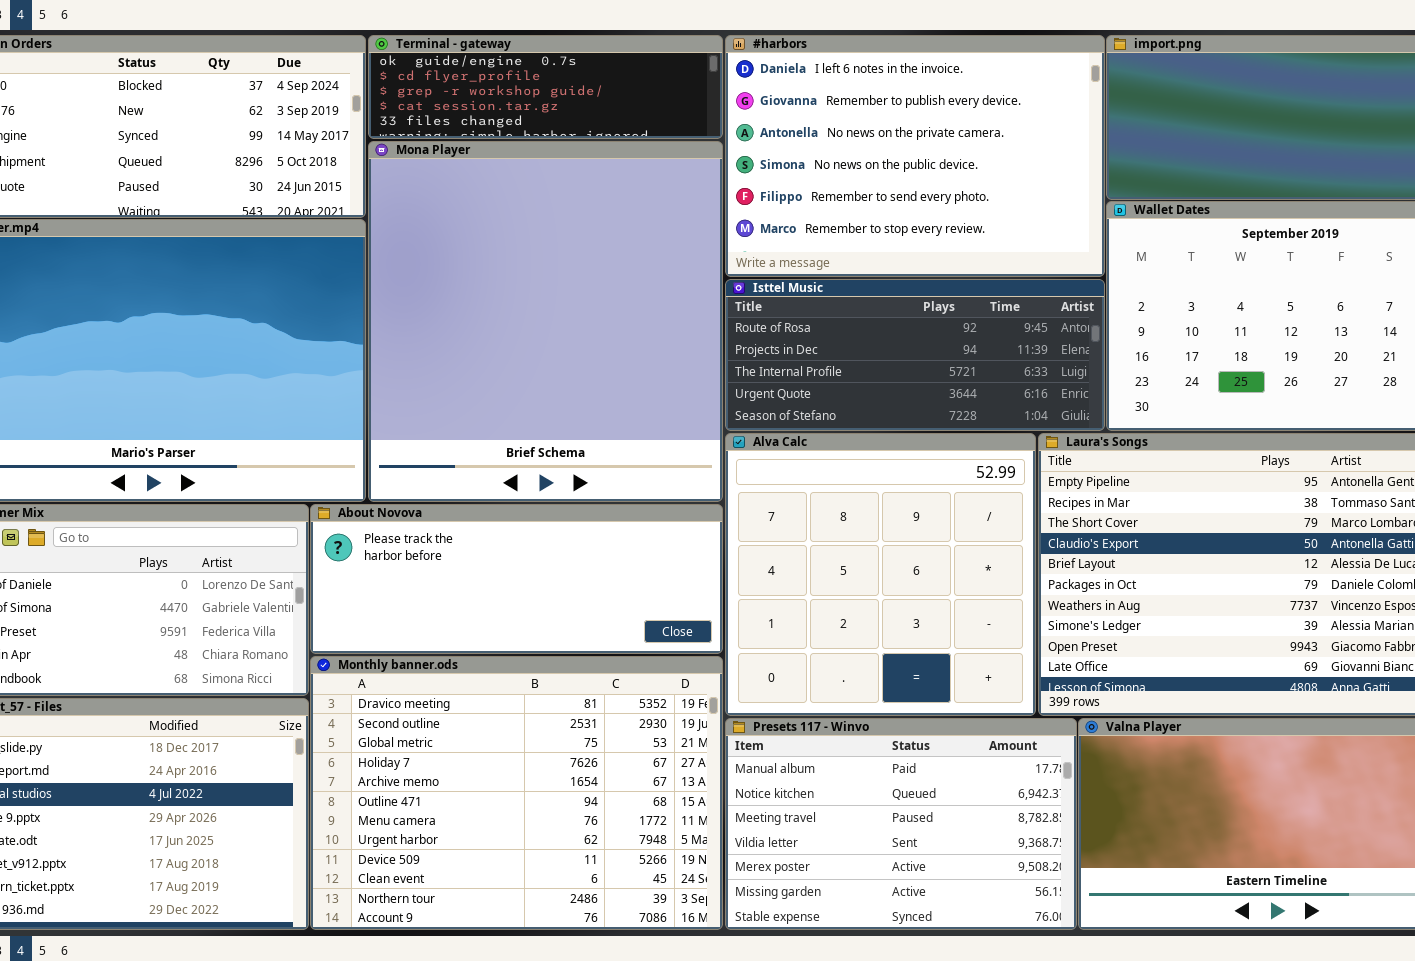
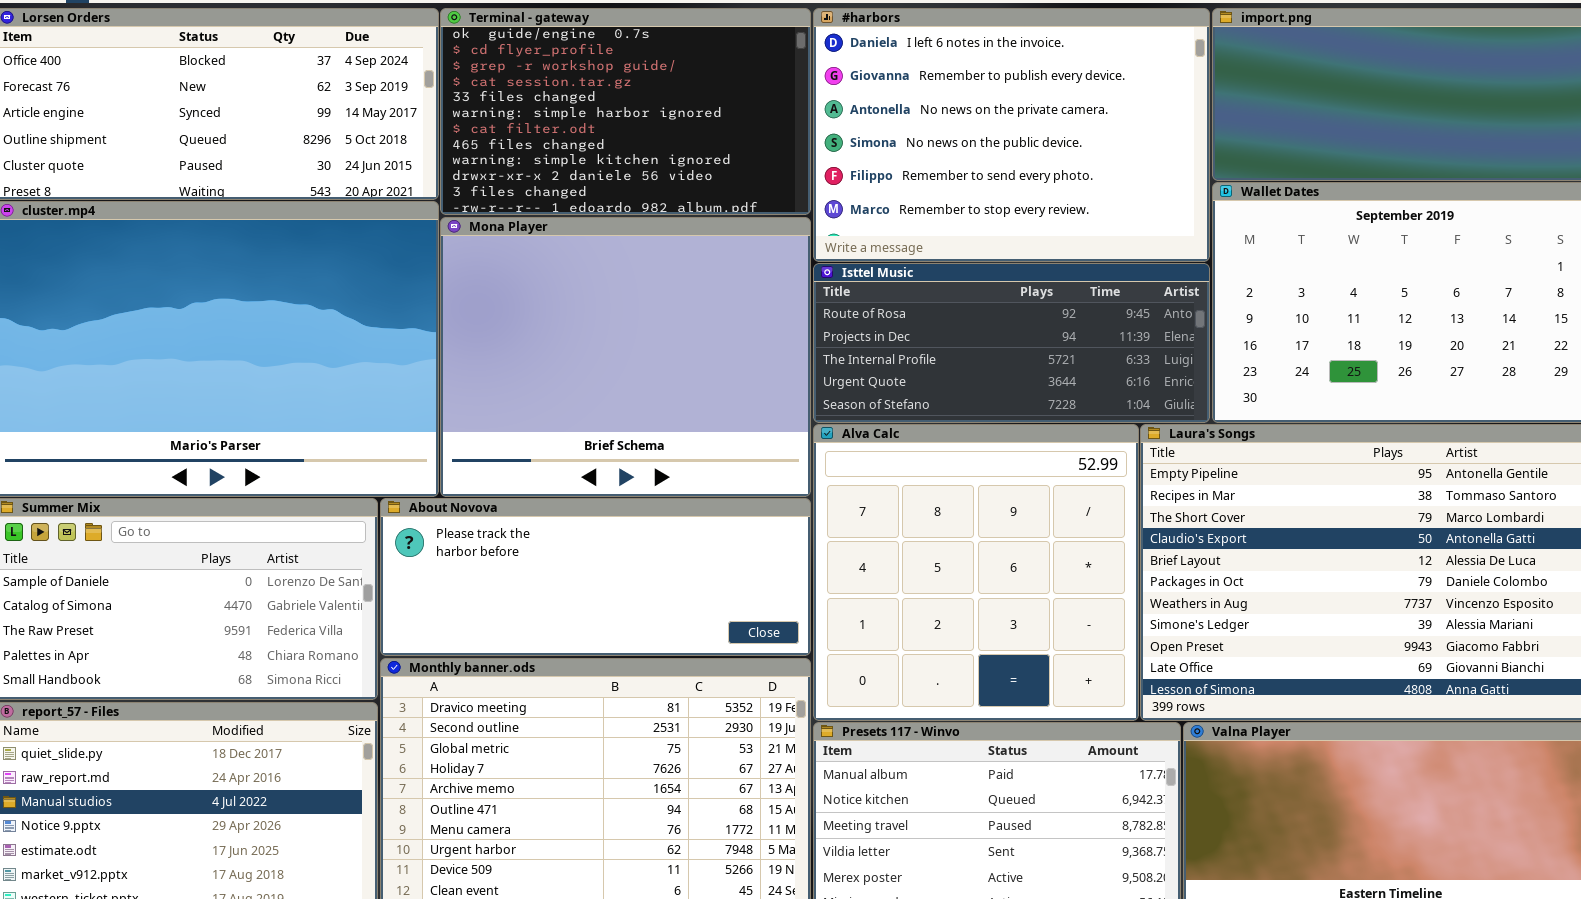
Terminal - gateway: [368,35,723,139] -> [440,8,811,215], resized
Mona Player: [368,141,723,502] -> [440,217,811,497], resized

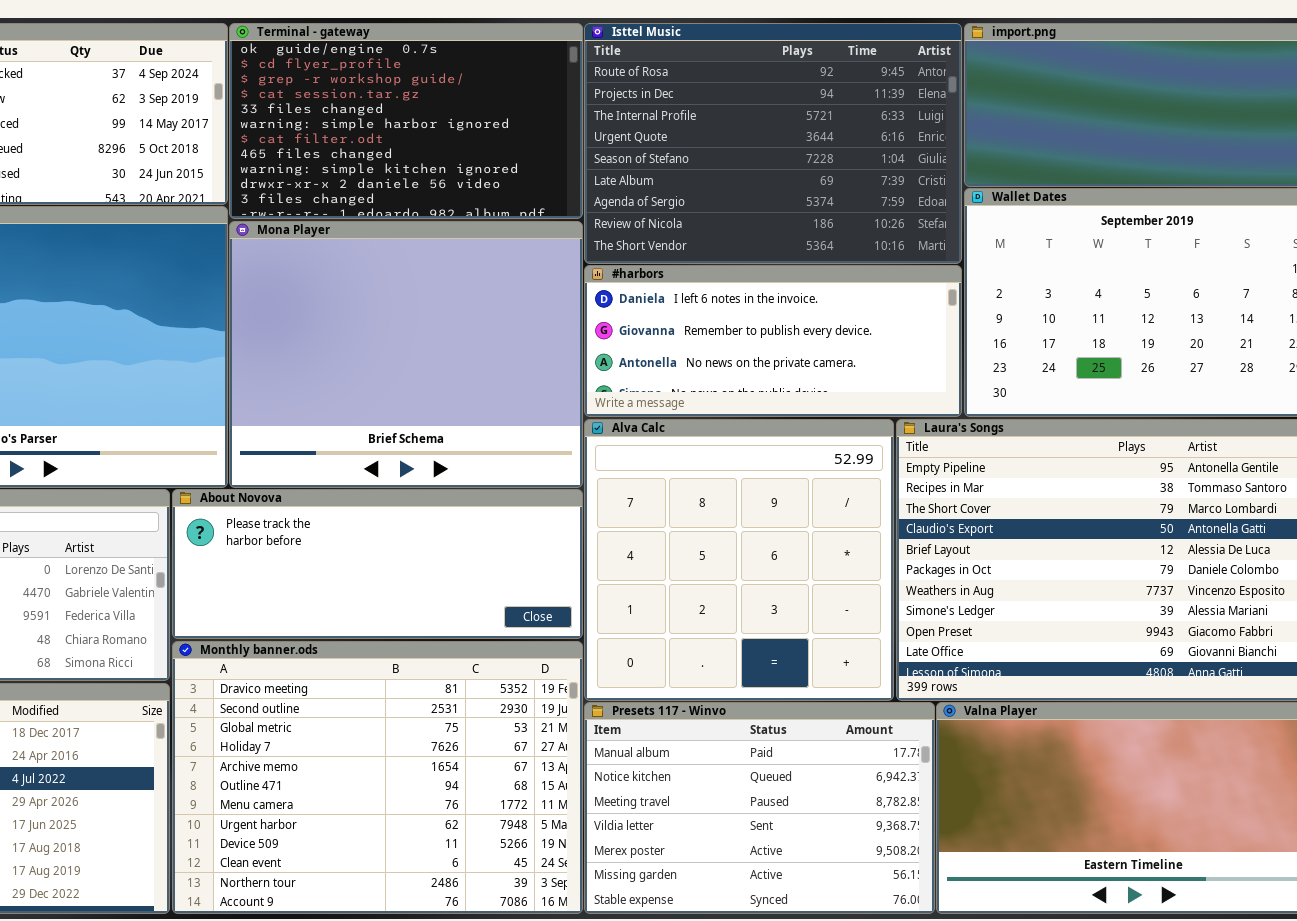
#harbors: [813,8,1210,262] -> [584,265,962,417], moved, resized
Isttel Music: [813,263,1210,423] -> [584,23,962,264], moved, resized

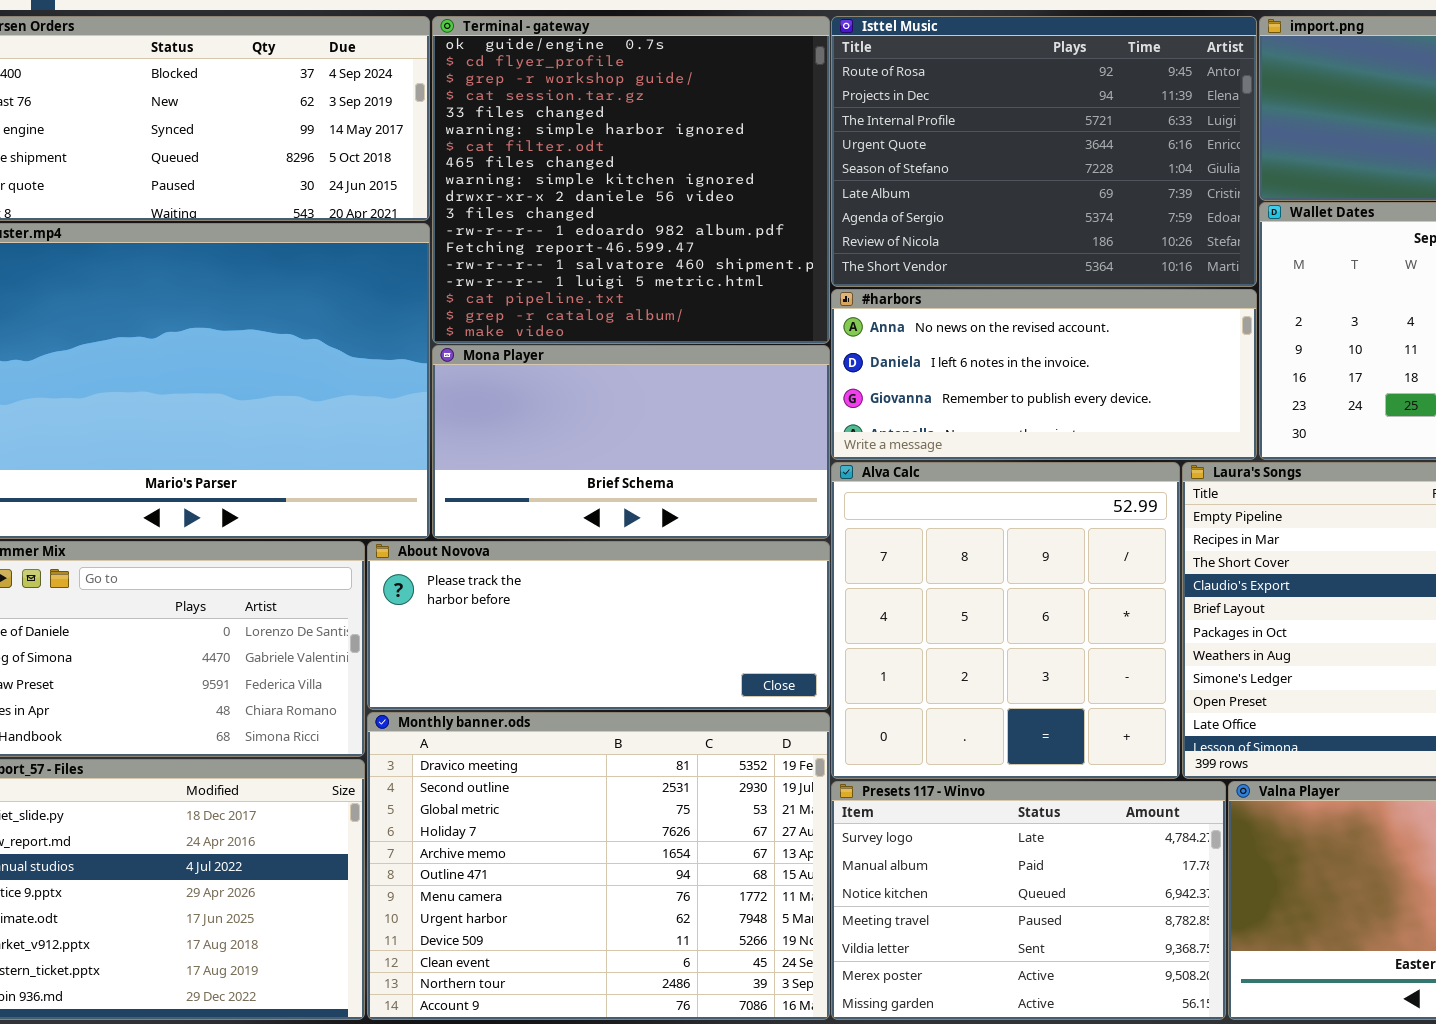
Terminal - gateway: [229,23,583,219] -> [432,16,830,344], resized
Mona Player: [229,221,583,488] -> [432,345,830,539], resized
#harbors: [584,265,962,417] -> [831,289,1257,460], scrolled up 1 row
Presets 117 - Winvo: [584,702,935,914] -> [831,781,1226,1020], scrolled up 1 row

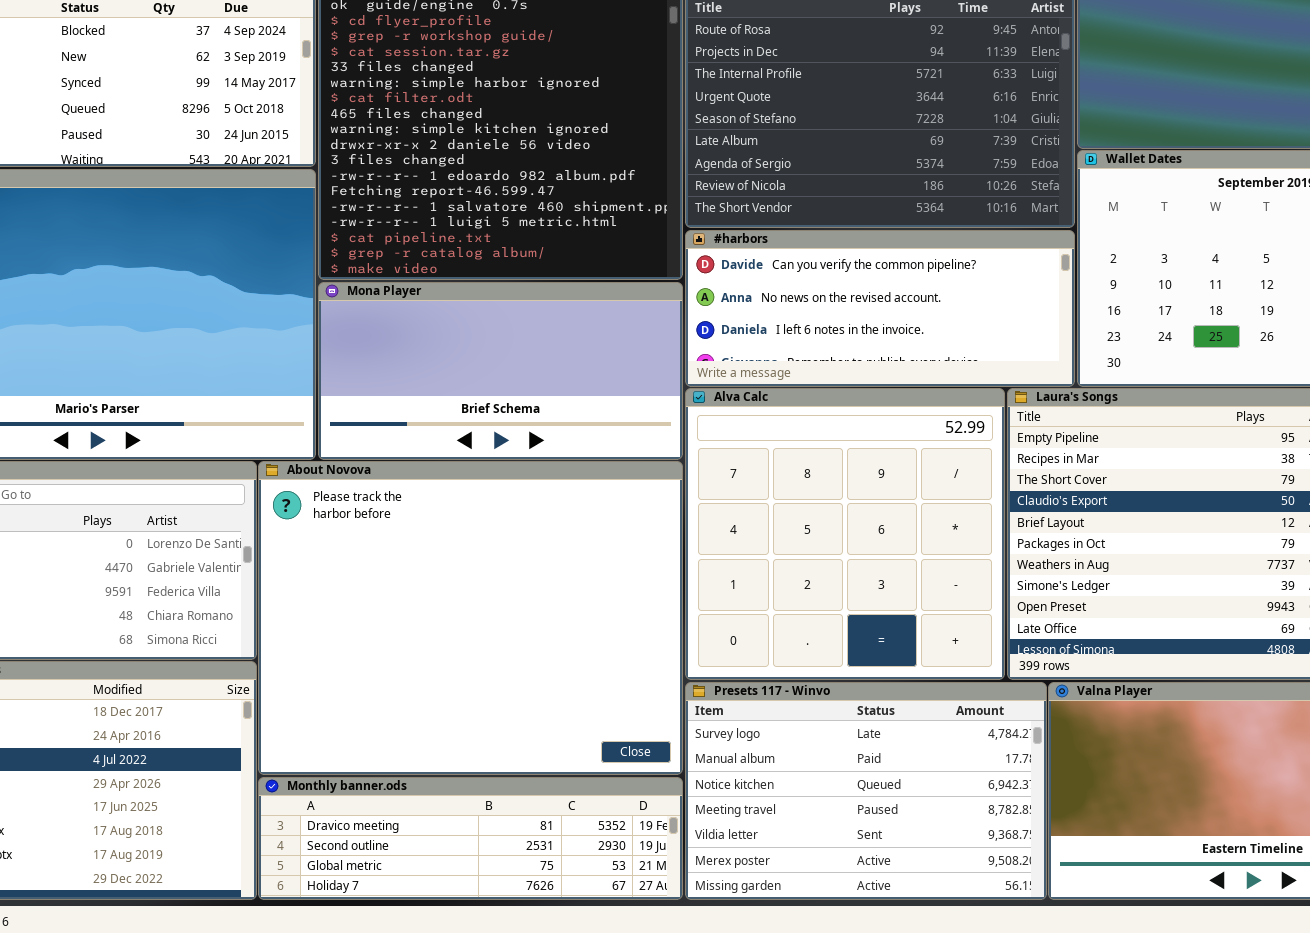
#harbors: [831,289,1257,460] -> [685,230,1075,387], scrolled up 1 row
About Novova: [367,541,830,710] -> [258,461,683,775], resized
Monthly banner.ods: [367,712,830,1020] -> [258,777,683,900], resized

